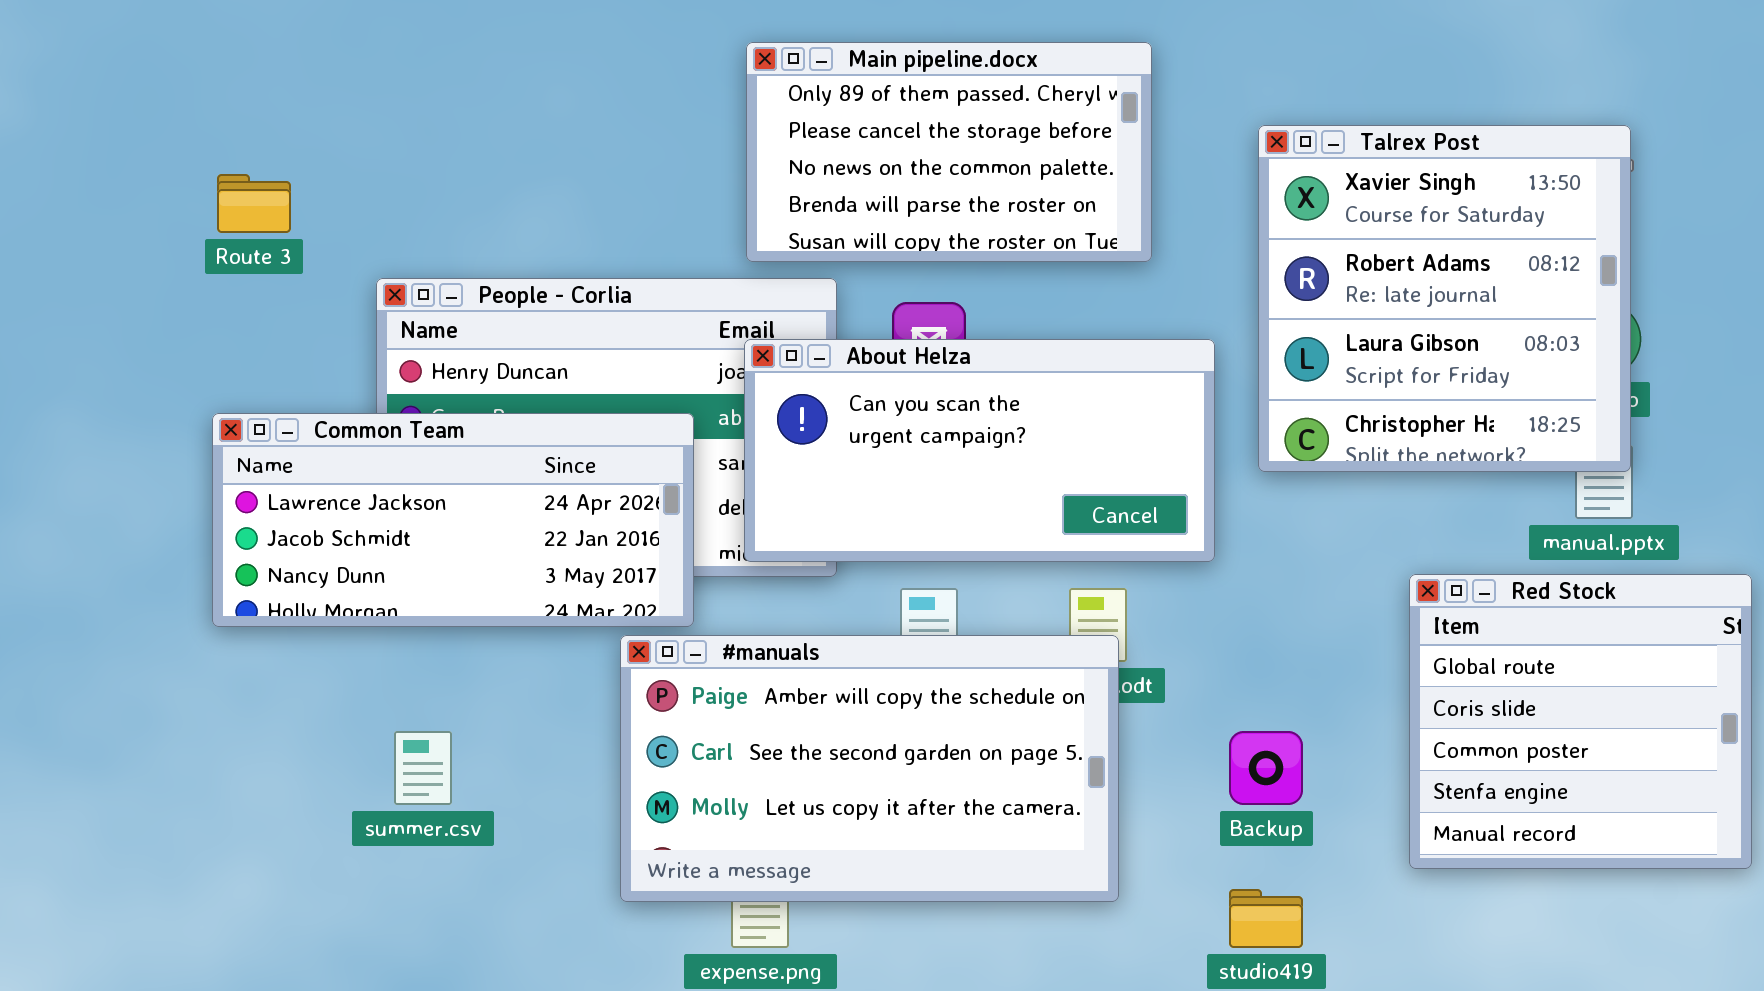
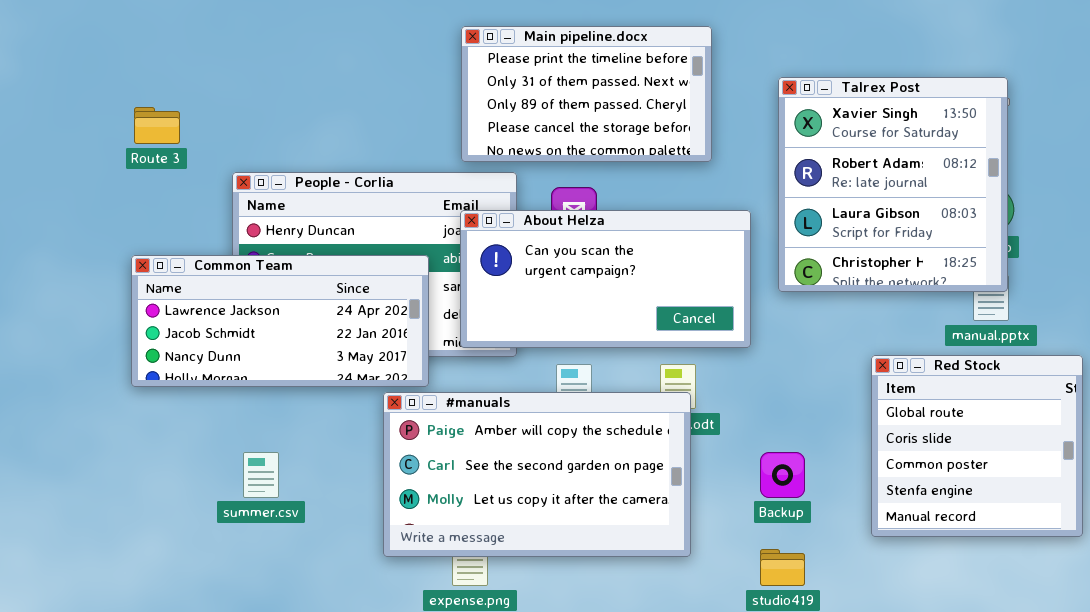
Main pipeline.docx: [746,42,1152,262] -> [461,26,712,162], scrolled up 2 rows

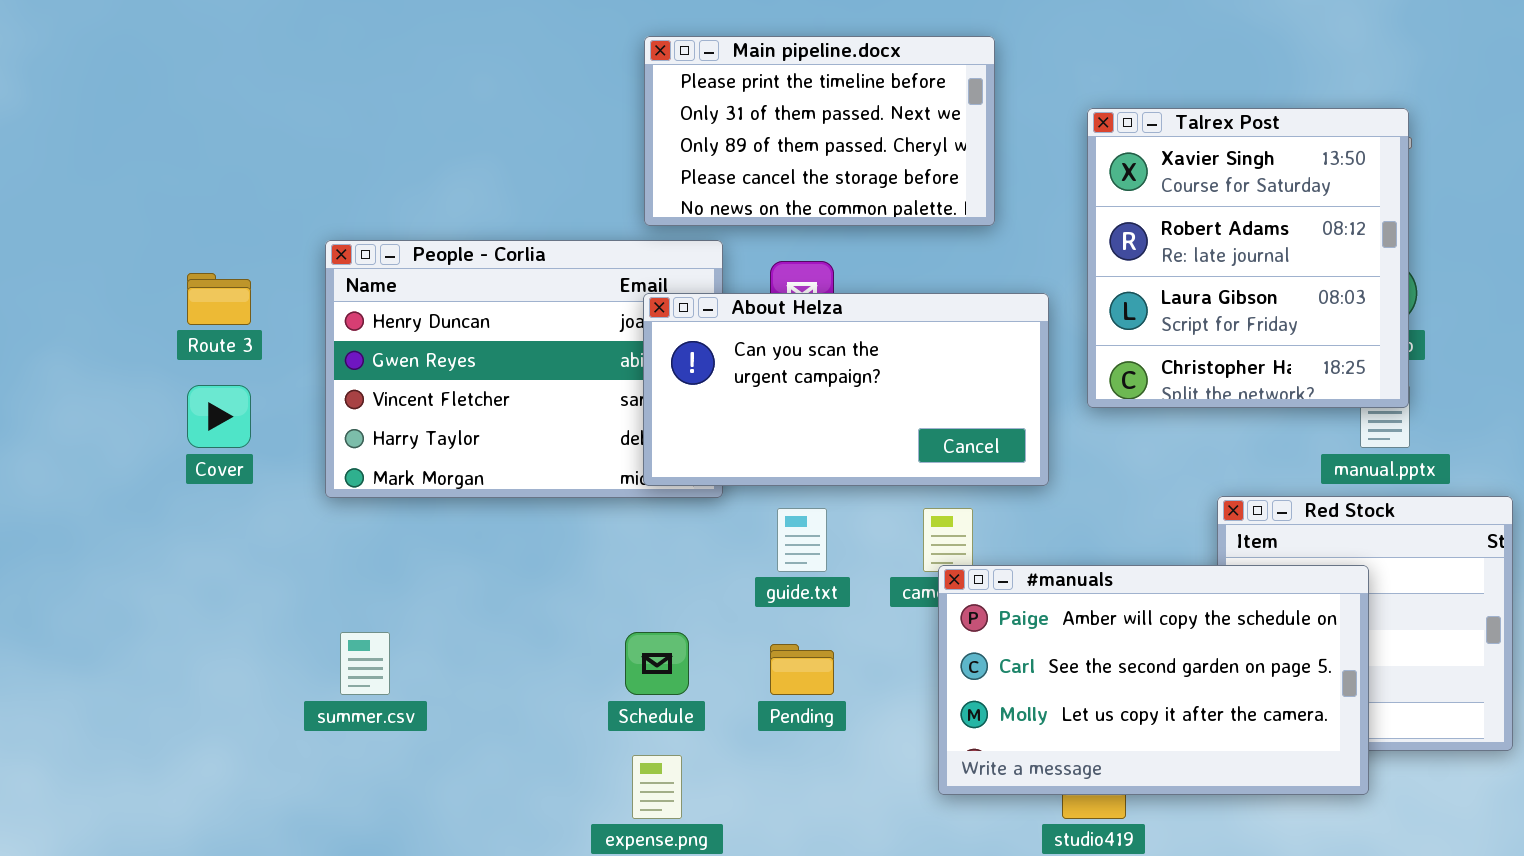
Route 3: [134,107,180,144] -> [187,273,251,325], moved
Common Team: [131,255,429,387] -> none, closed
#manuals: [383,392,691,557] -> [938,565,1369,795], moved

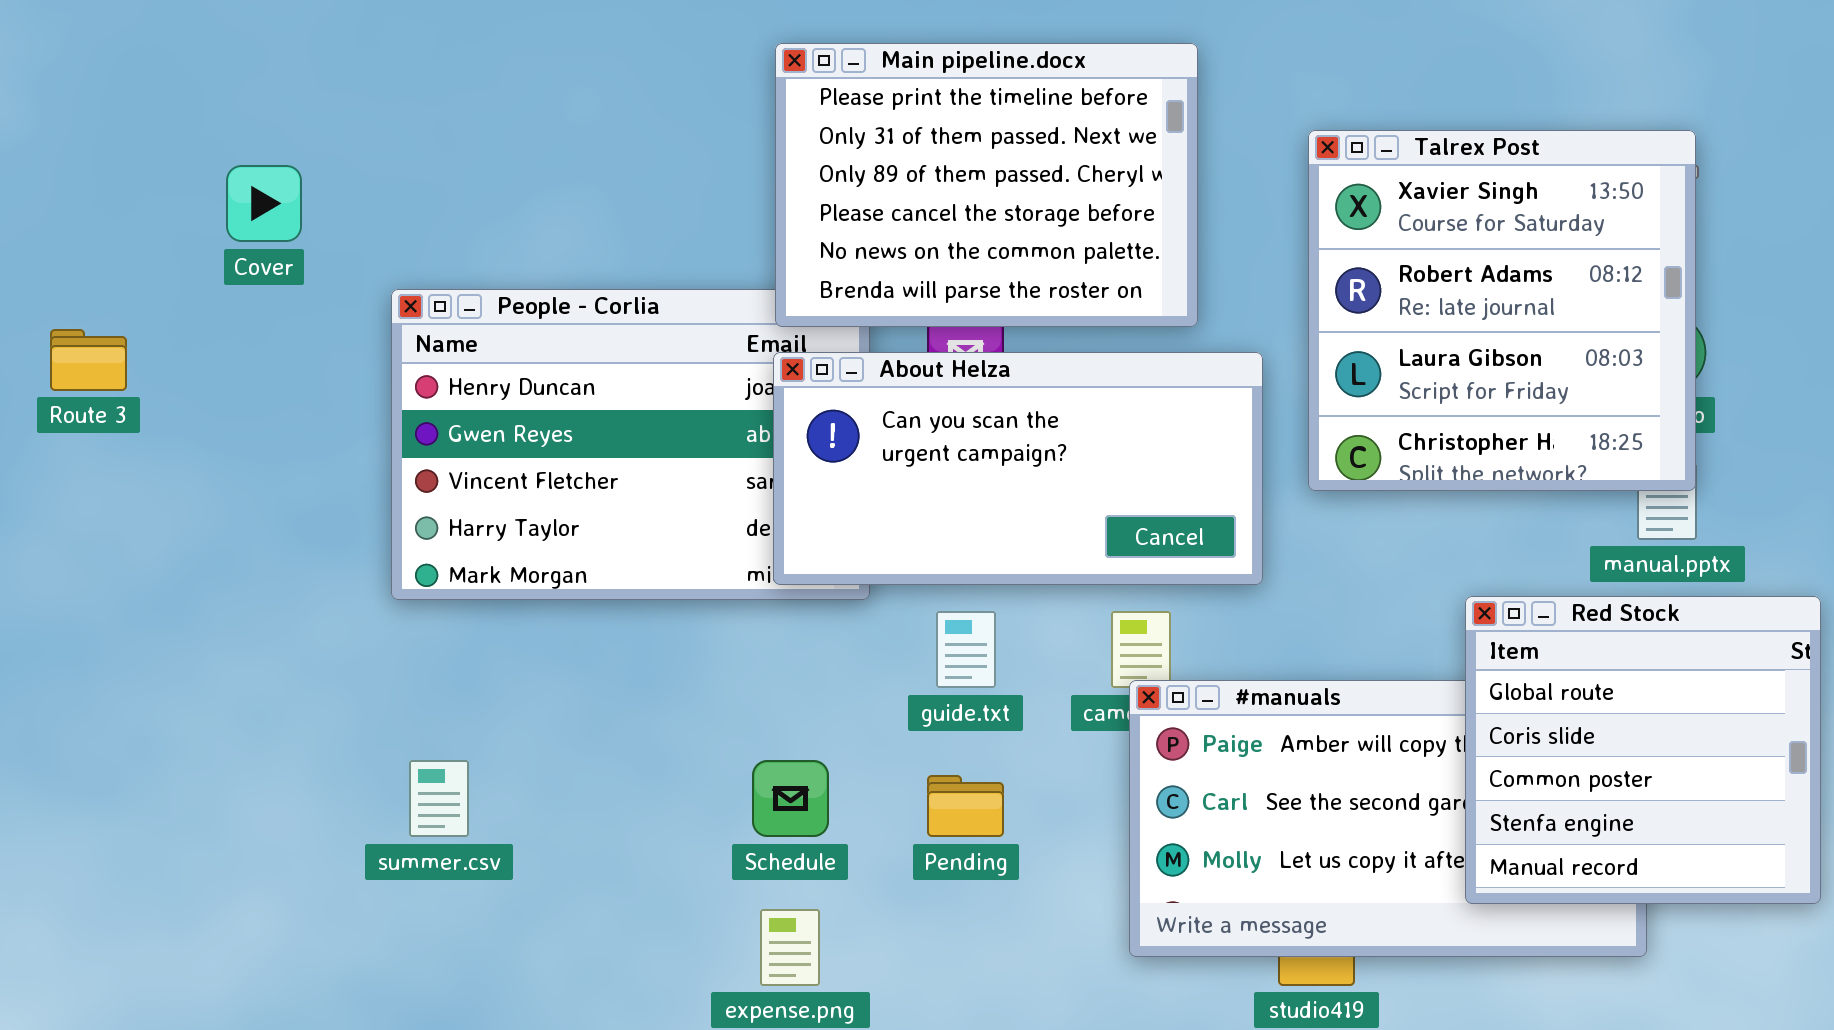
Main pipeline.docx: [644,36,995,226] -> [775,43,1198,327], resized
Route 3: [187,273,251,325] -> [50,329,127,391], moved
Cover: [187,385,251,448] -> [226,165,302,242], moved
Red Stock: [1217,496,1513,751] -> [1465,596,1821,904], raised

